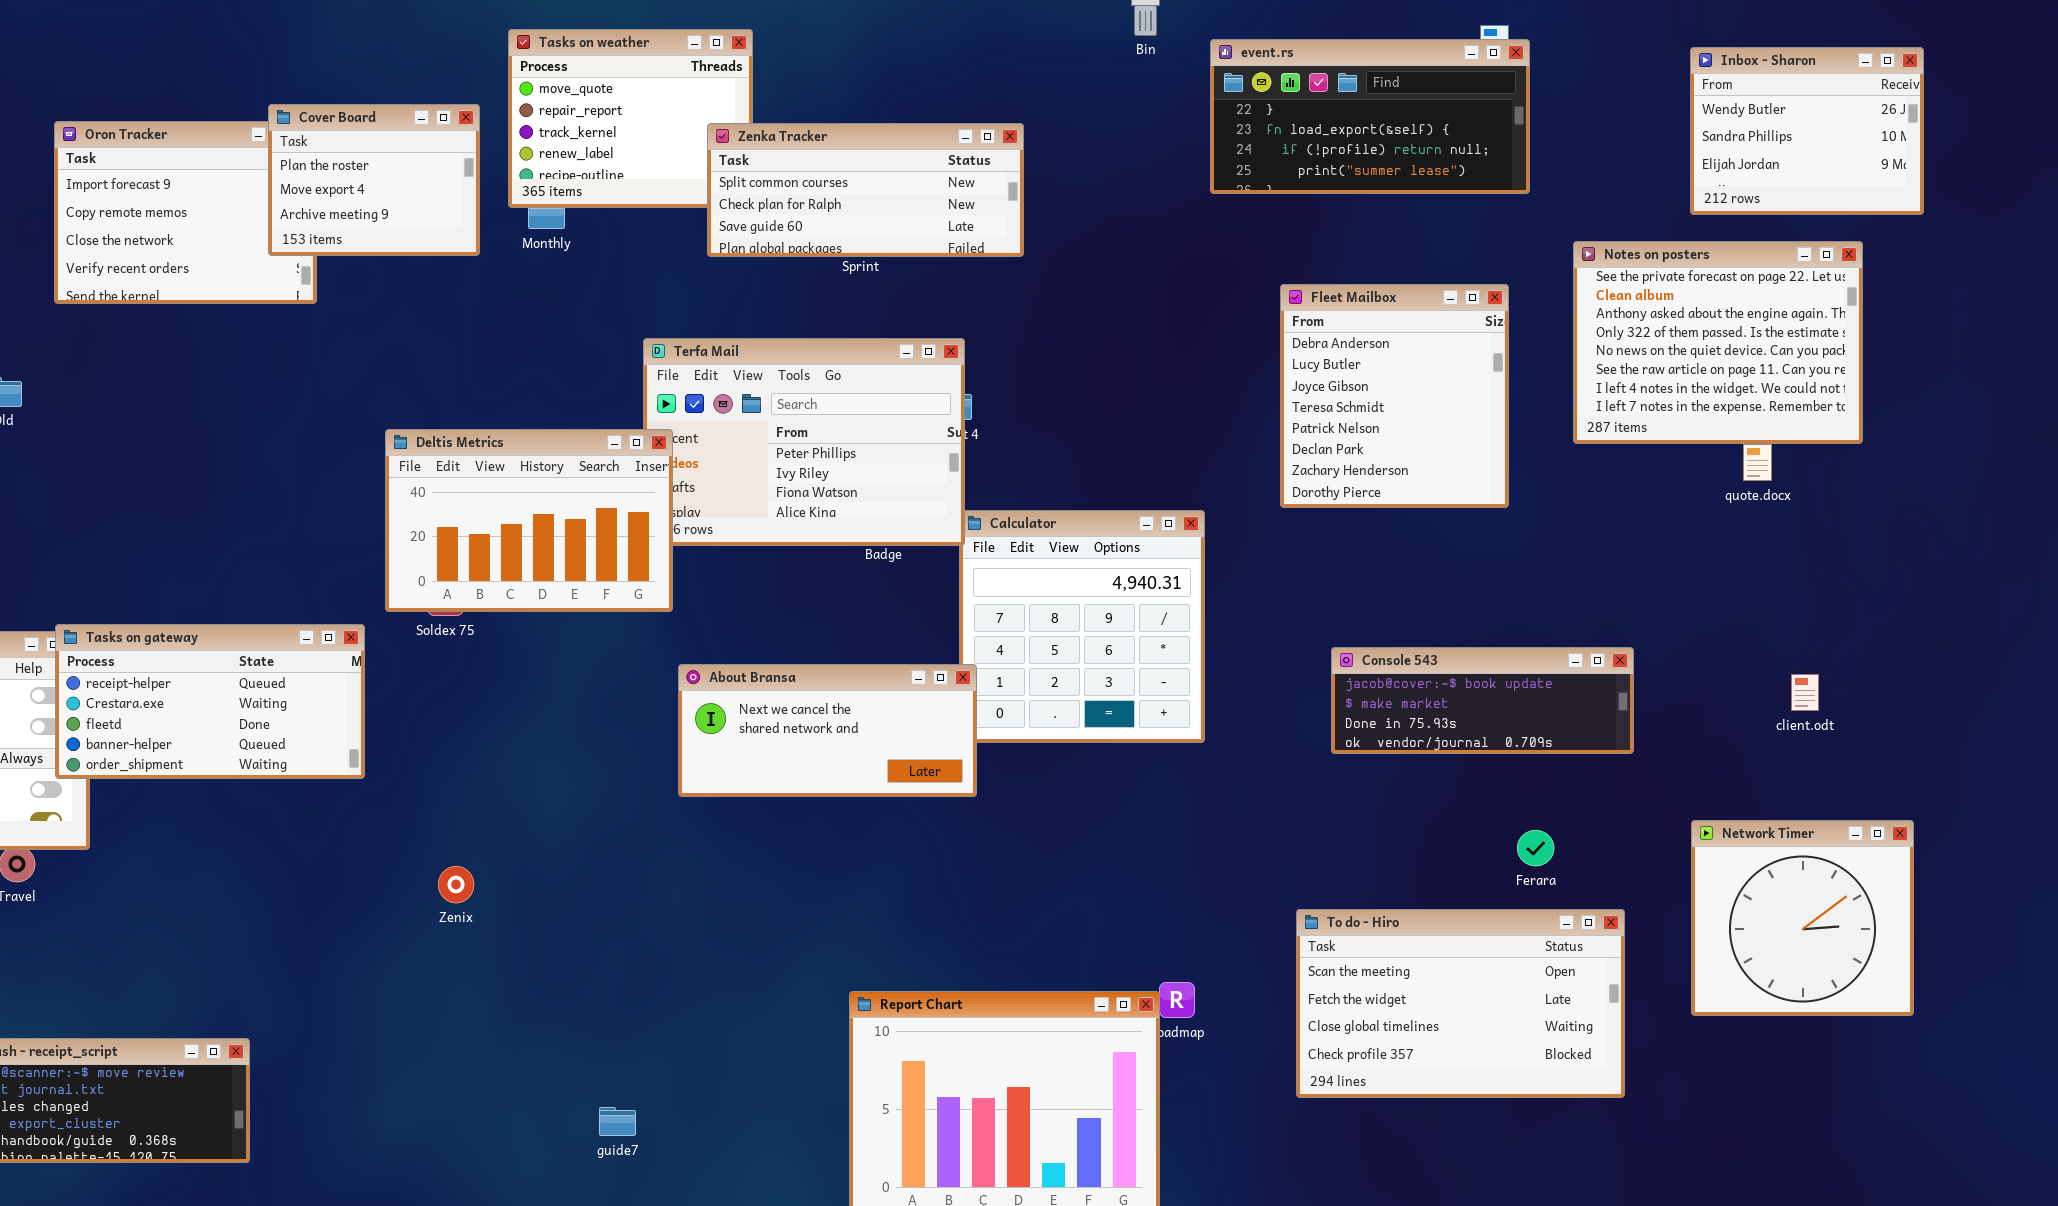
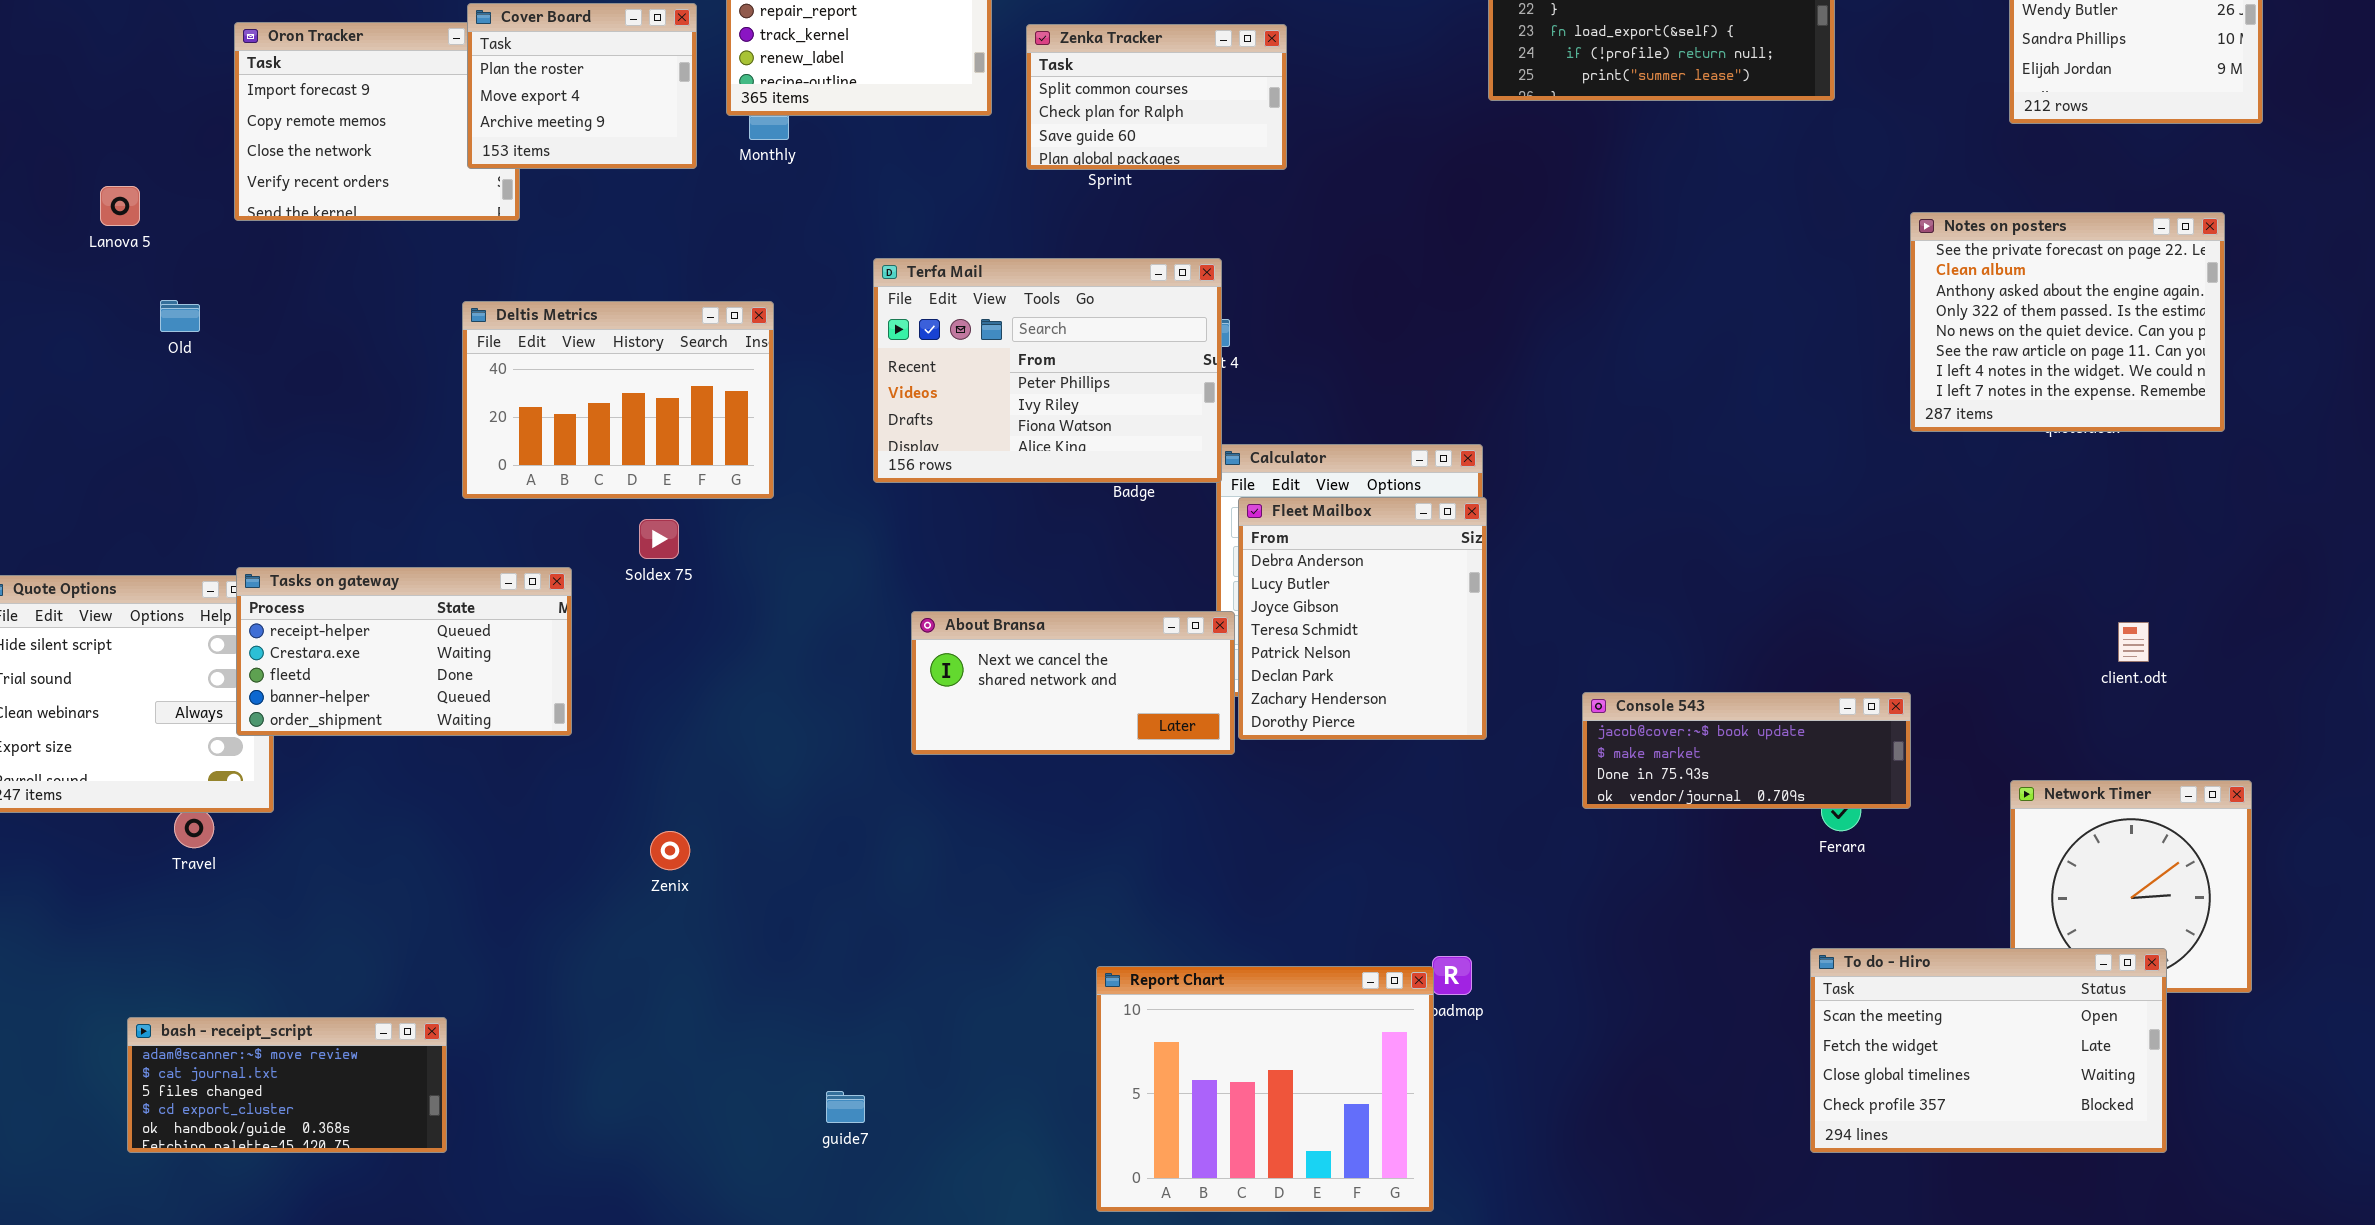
Zenka Tracker: [707,123,1024,257] -> [1026,24,1287,170], resized
Notes on posters: [1573,241,1863,444] -> [1910,212,2225,432], moved
Fleet Mailbox: [1280,284,1509,508] -> [1238,497,1487,740], moved
Deltis Metrics: [385,429,673,612] -> [462,301,774,499], moved
Console 543: [1331,647,1634,754] -> [1582,692,1911,809], moved
To do - Hiro: [1296,909,1625,1098] -> [1810,948,2167,1153], moved

